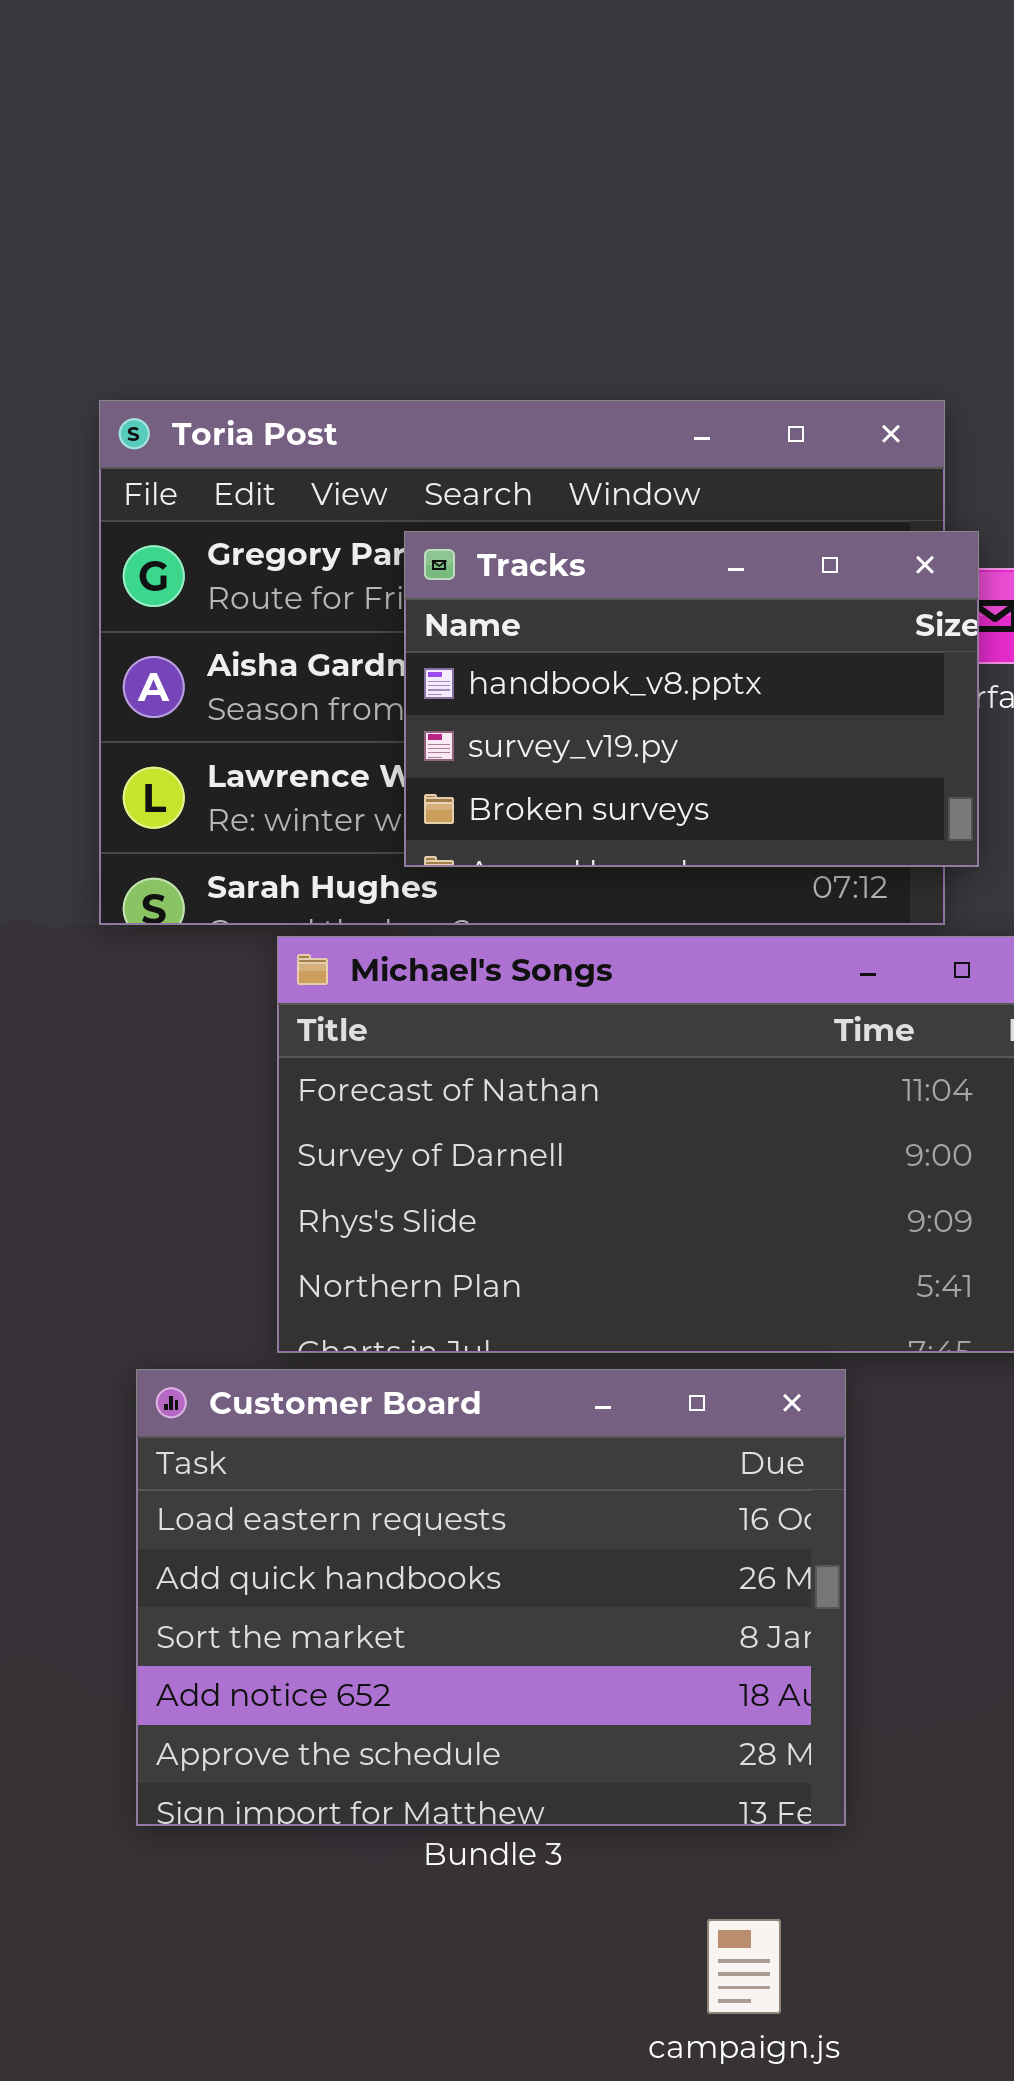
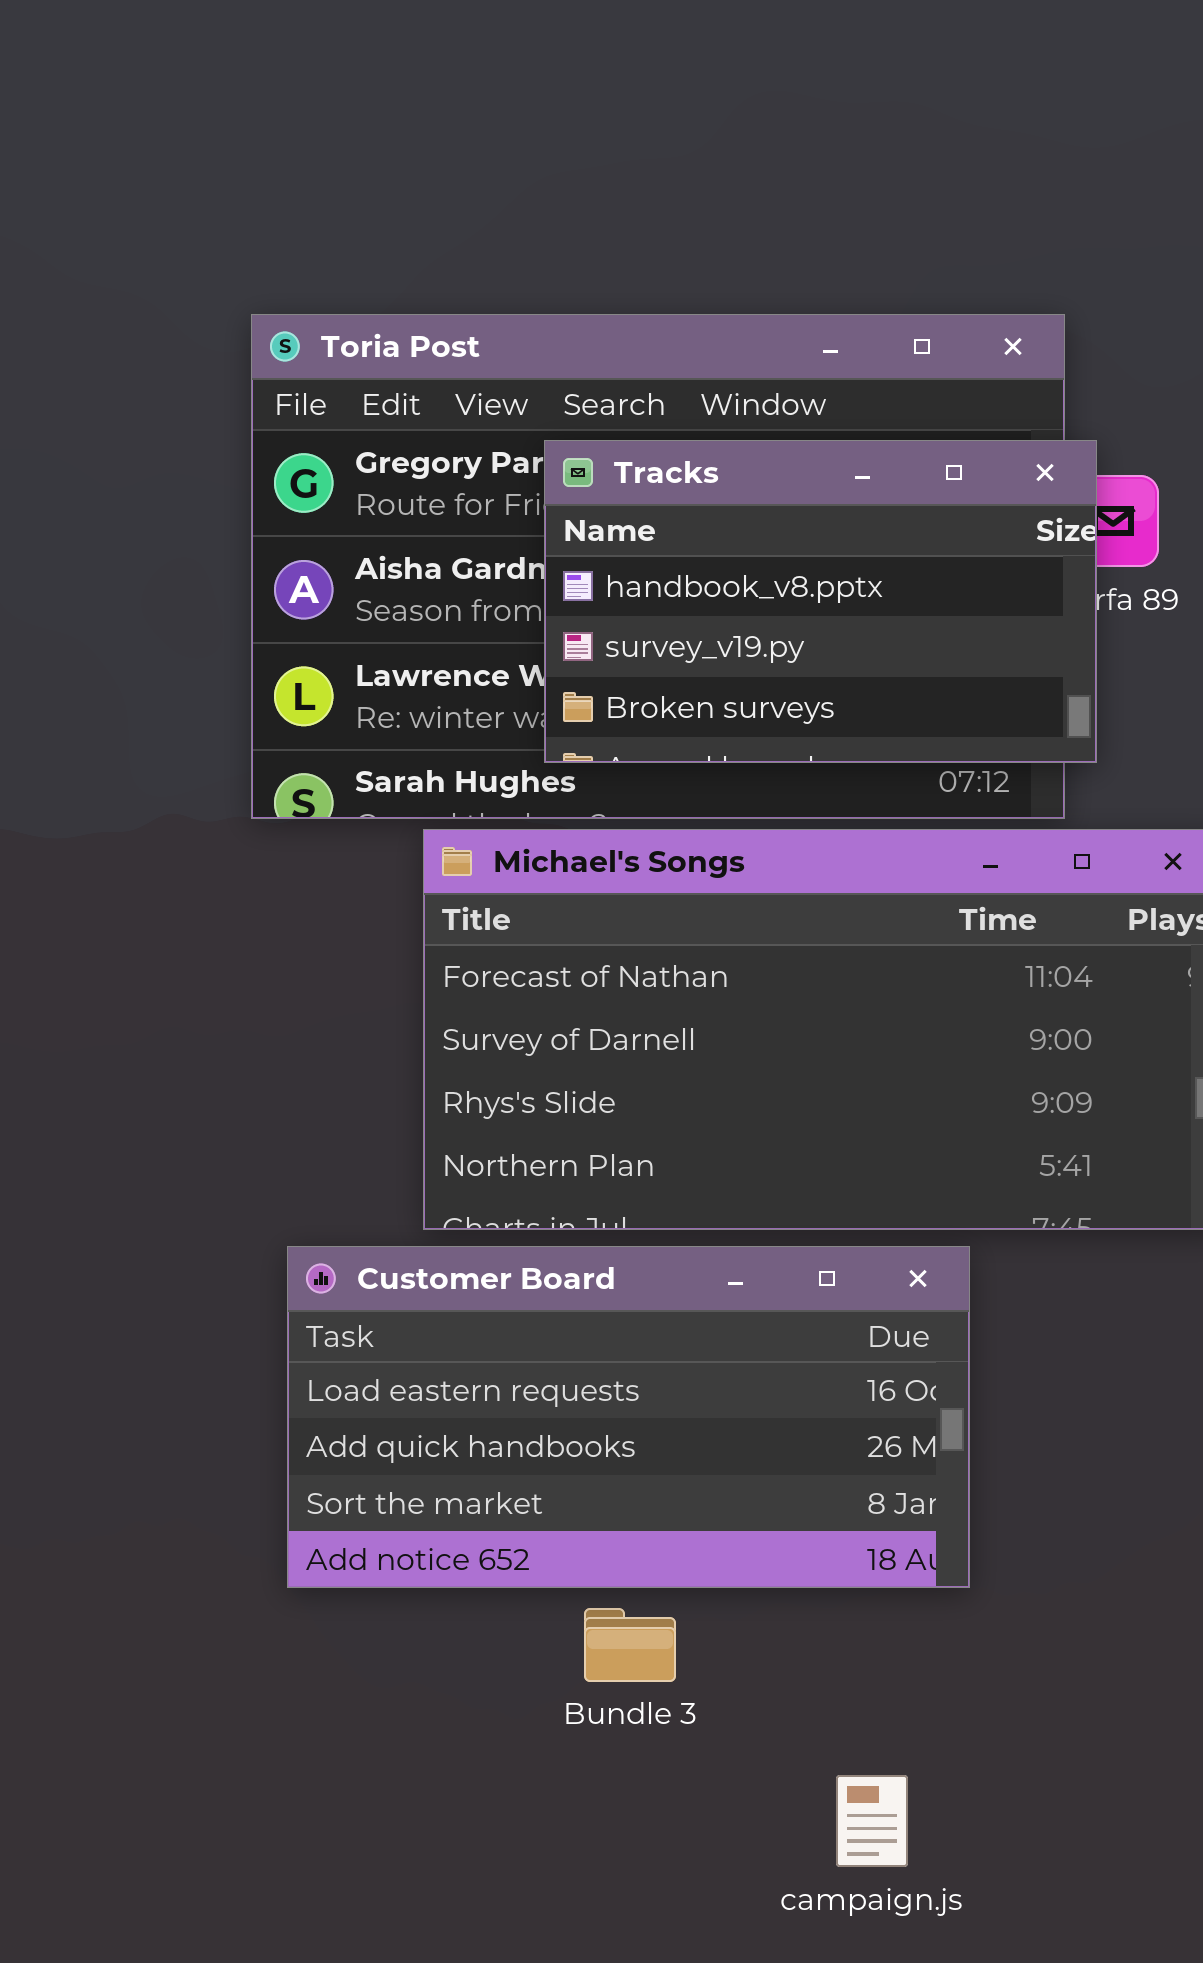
Customer Board: [136,1369,846,1826] -> [287,1246,970,1588], resized

